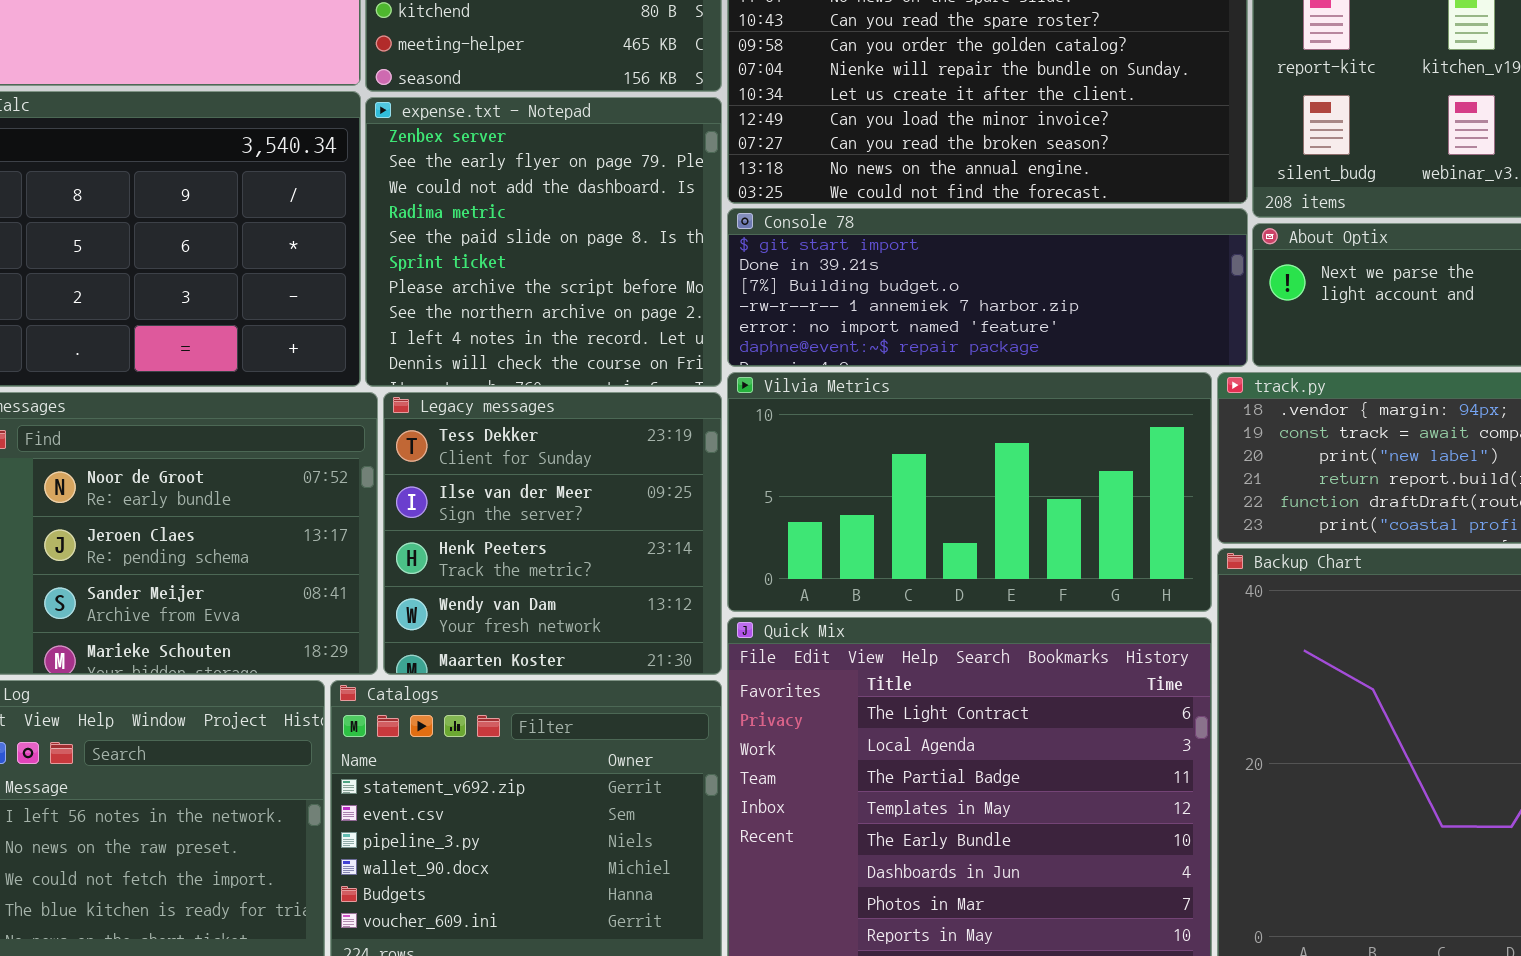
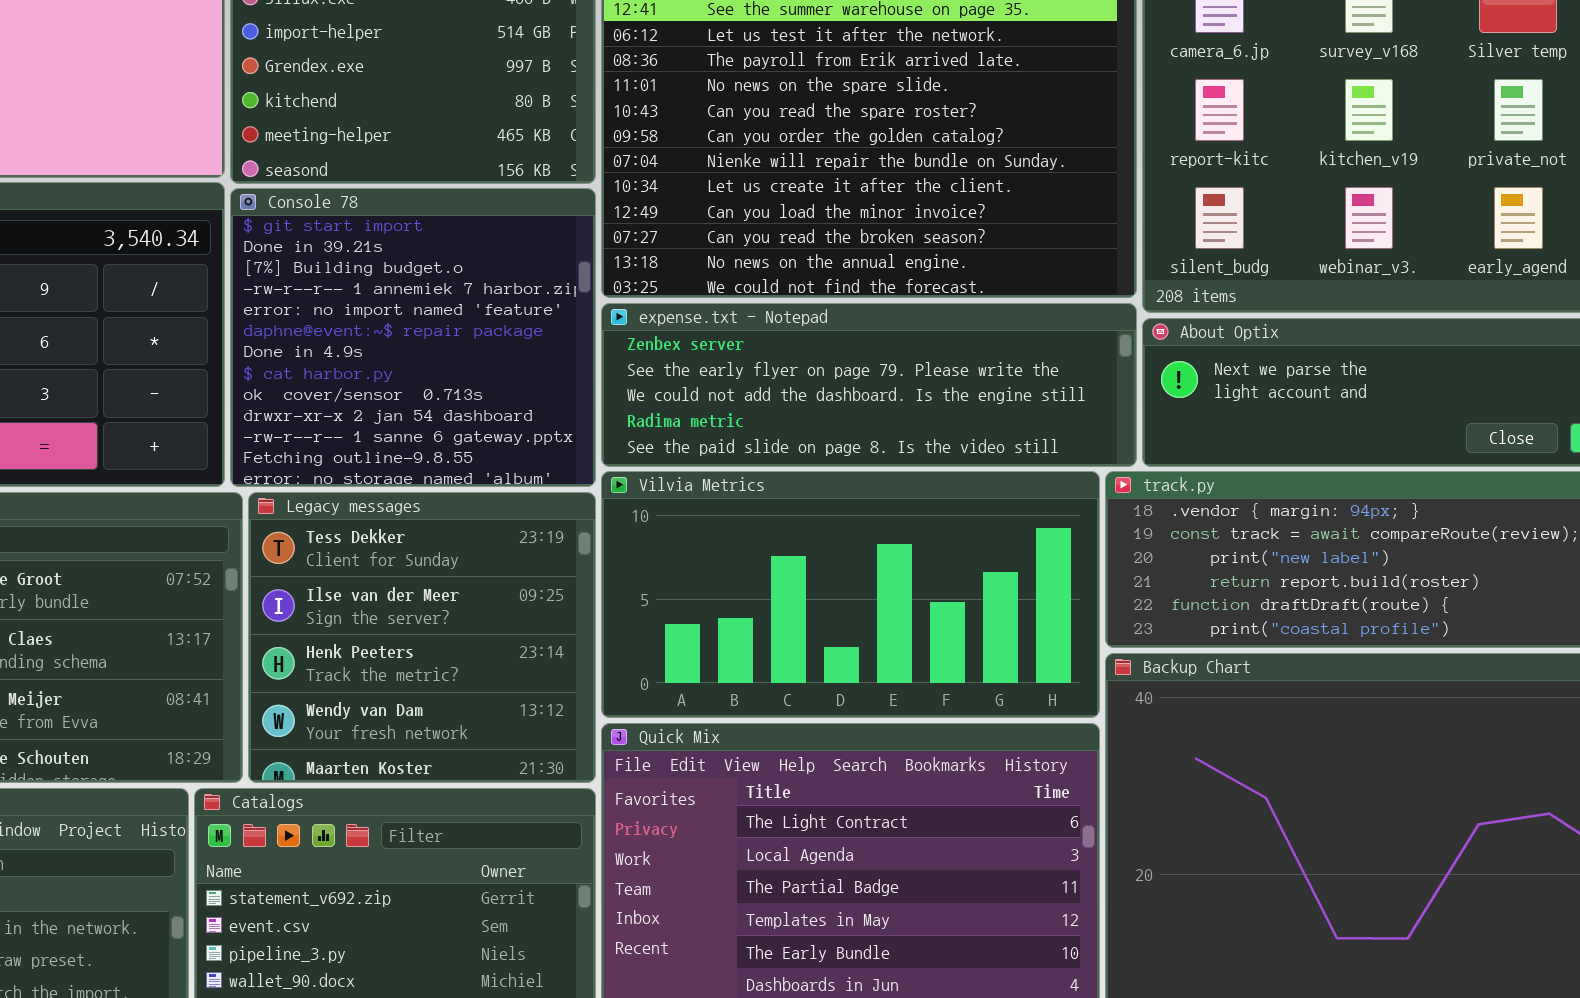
expense.txt - Notepad: [365,97,722,387] -> [601,303,1137,467], moved, resized
Console 78: [727,208,1248,367] -> [230,188,596,487], moved, resized

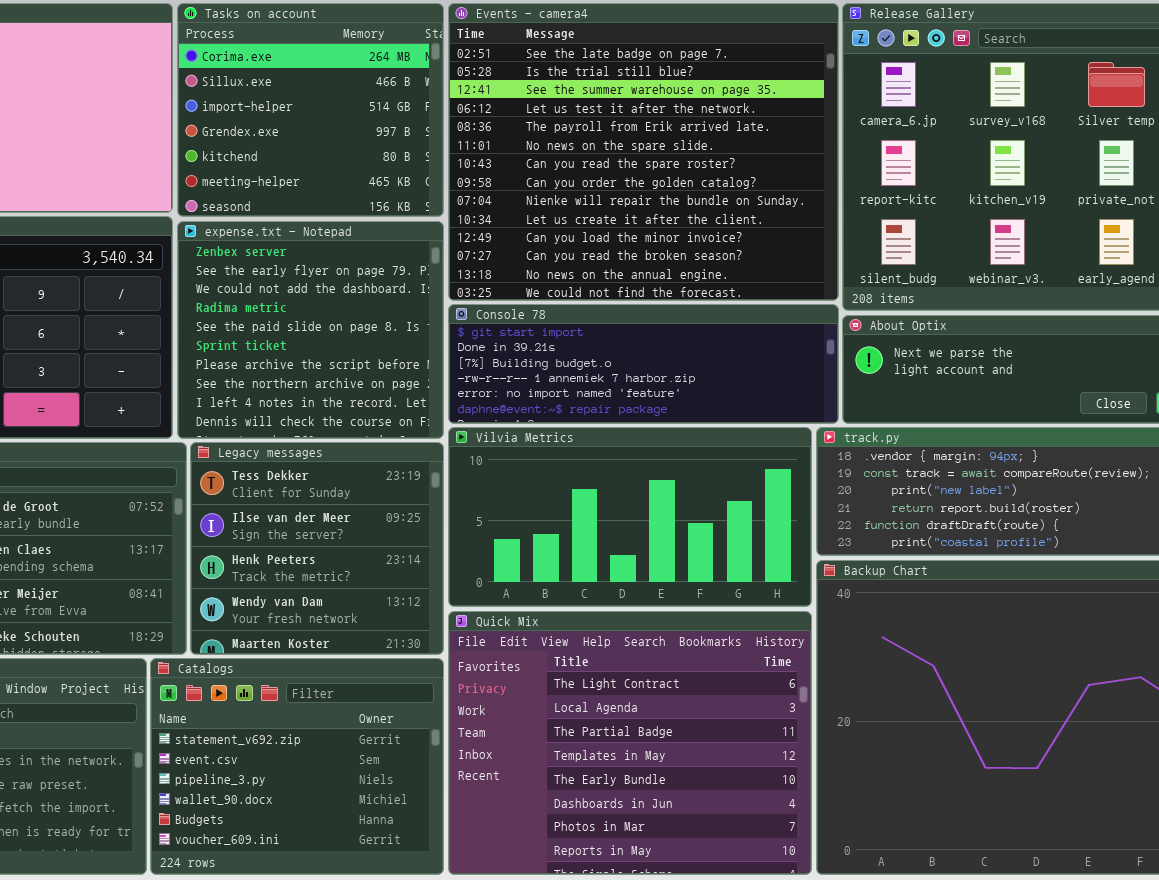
Console 78: [230,188,596,487] -> [448,304,839,424], moved, resized
expense.txt - Notepad: [601,303,1137,467] -> [177,221,444,439], moved, resized

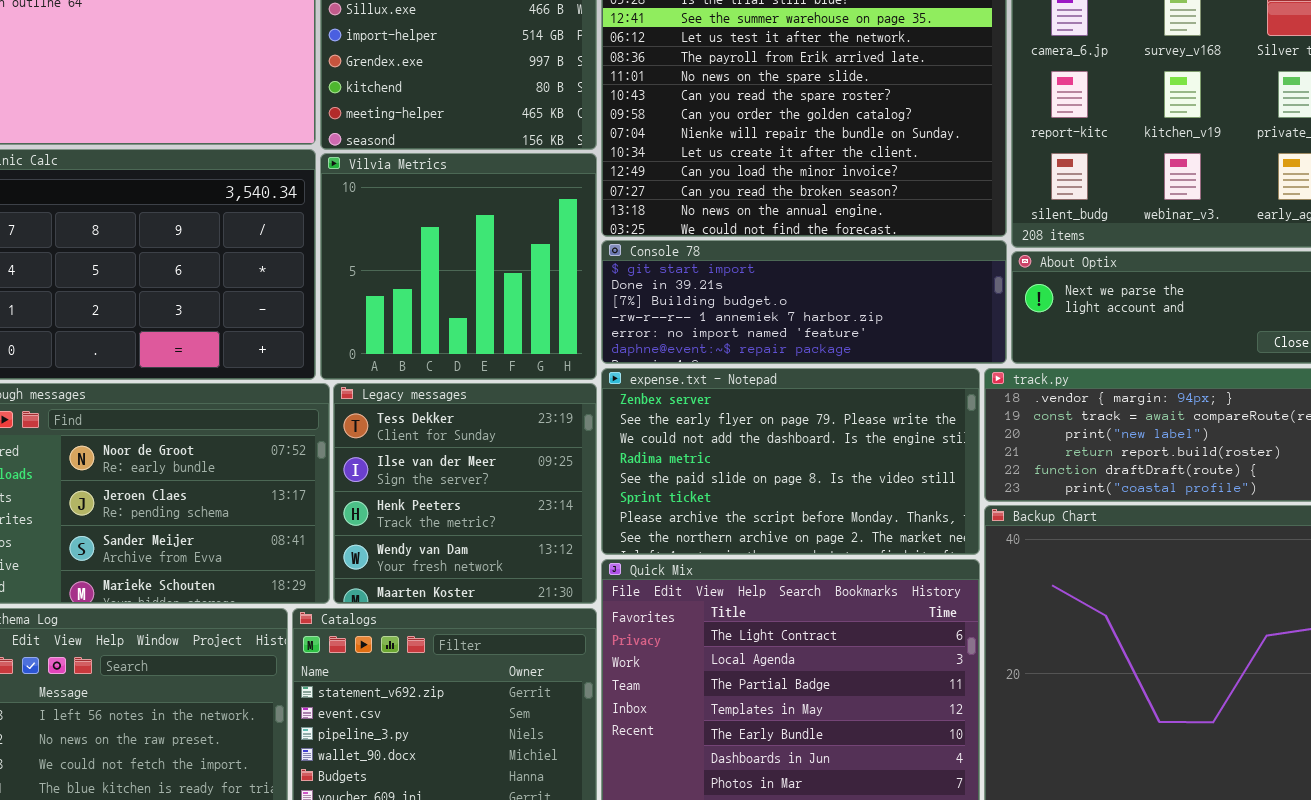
expense.txt - Notepad: [177,221,444,439] -> [601,368,980,555], moved, resized
Vilvia Metrics: [448,427,812,607] -> [320,153,597,380], moved, resized

